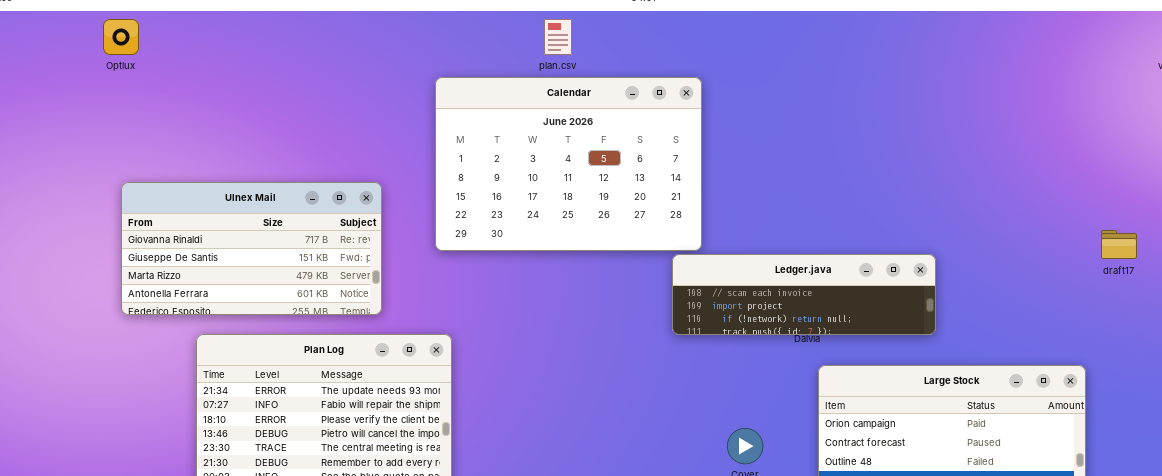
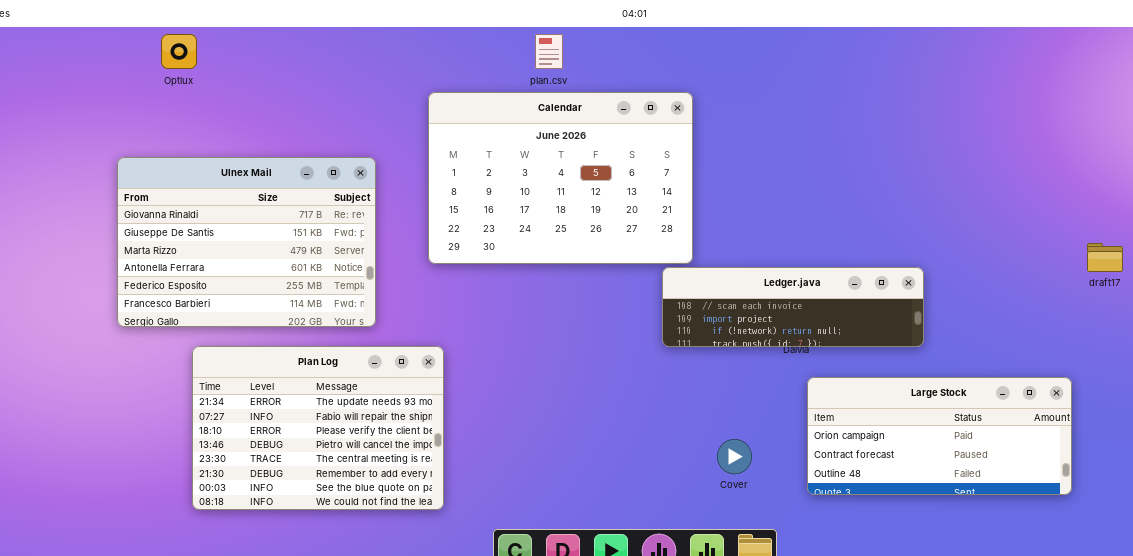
Optlux: [103,19,139,55] -> [161,34,197,69], moved
Ulnex Mail: [121,182,382,315] -> [117,157,376,327], resized

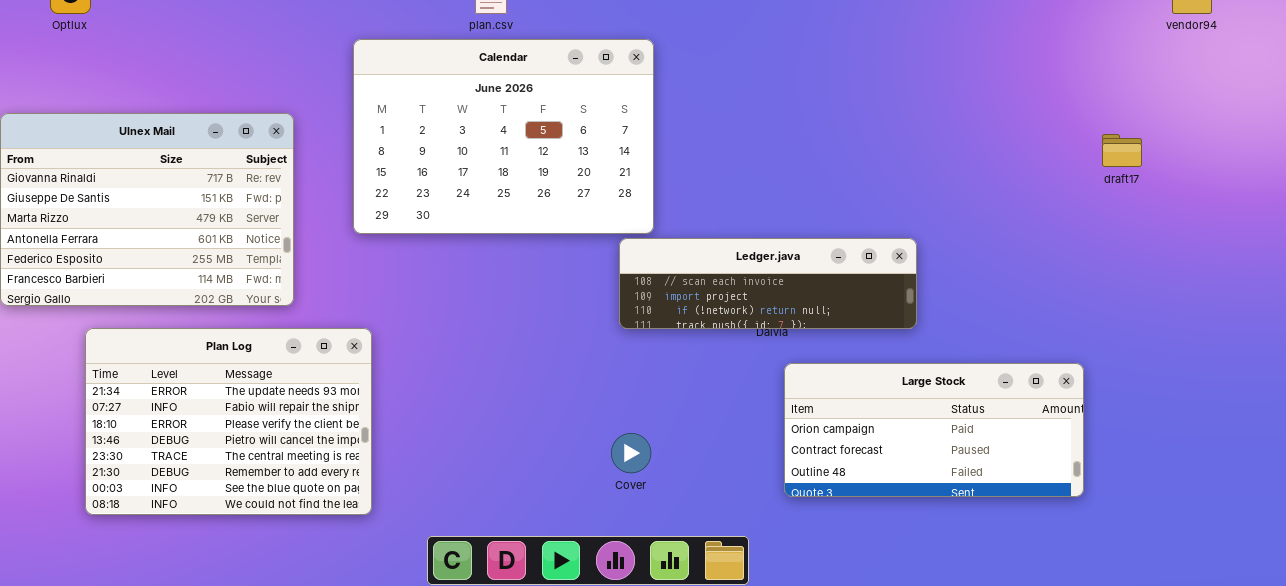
draft17: [1087,243,1123,272] -> [1102,134,1142,167], moved
Cover: [717,439,752,474] -> [611,433,651,473], moved

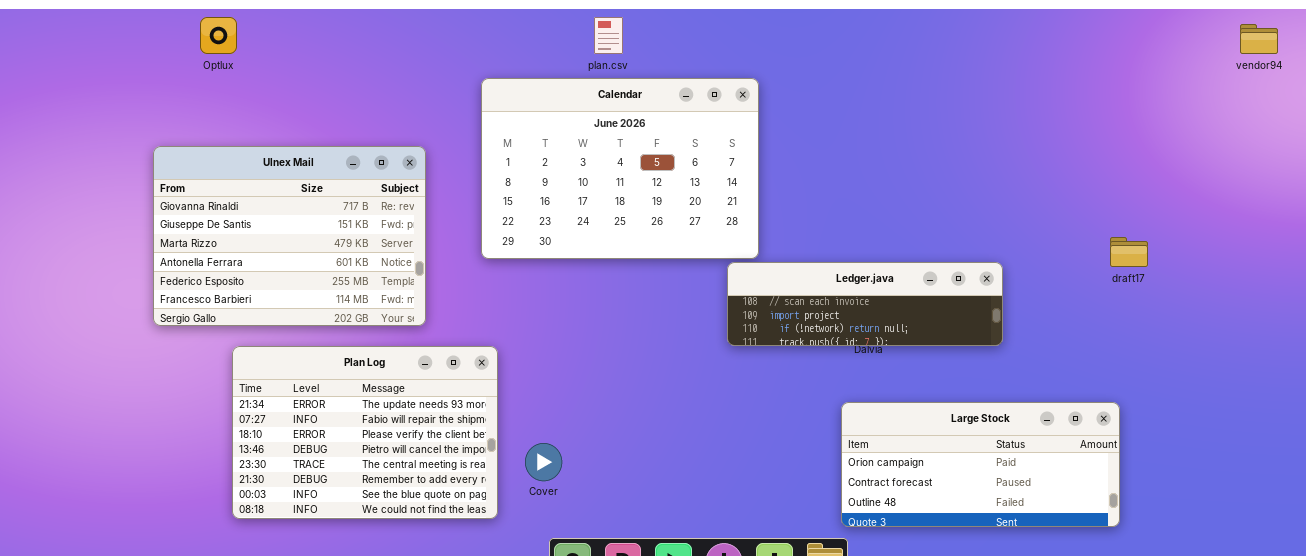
draft17: [1102,134,1142,167] -> [1110,237,1148,267], moved
Large Stock: [784,363,1084,497] -> [841,402,1120,527], moved
Cover: [611,433,651,473] -> [525,443,562,481], moved

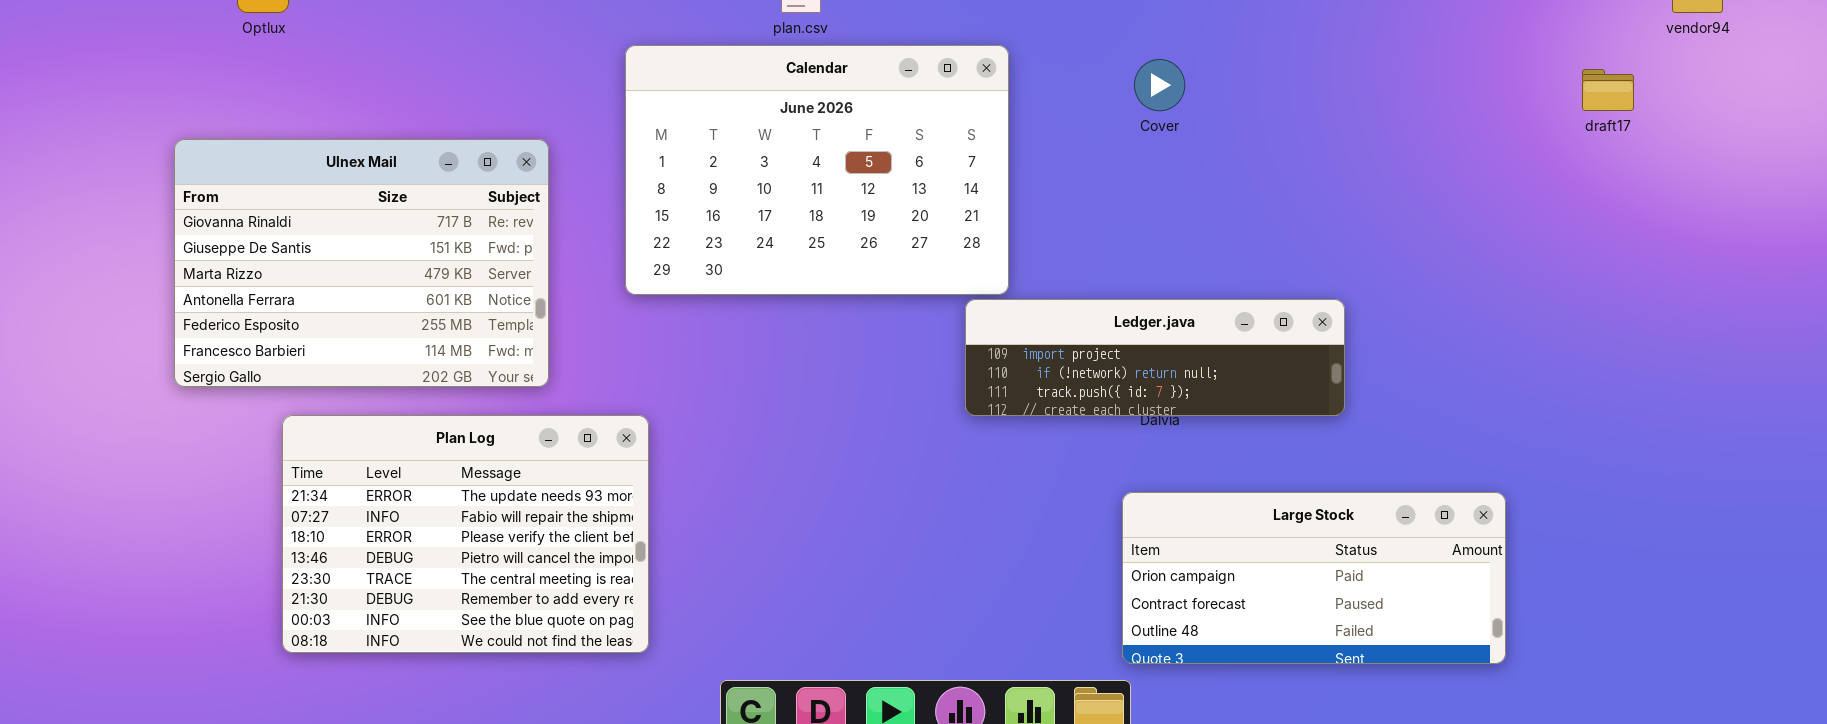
draft17: [1110,237,1148,267] -> [1582,69,1634,111], moved
Ledger.java: [727,262,1003,346] -> [965,299,1345,416], scrolled down 1 row
Cover: [525,443,562,481] -> [1134,59,1185,111], moved

